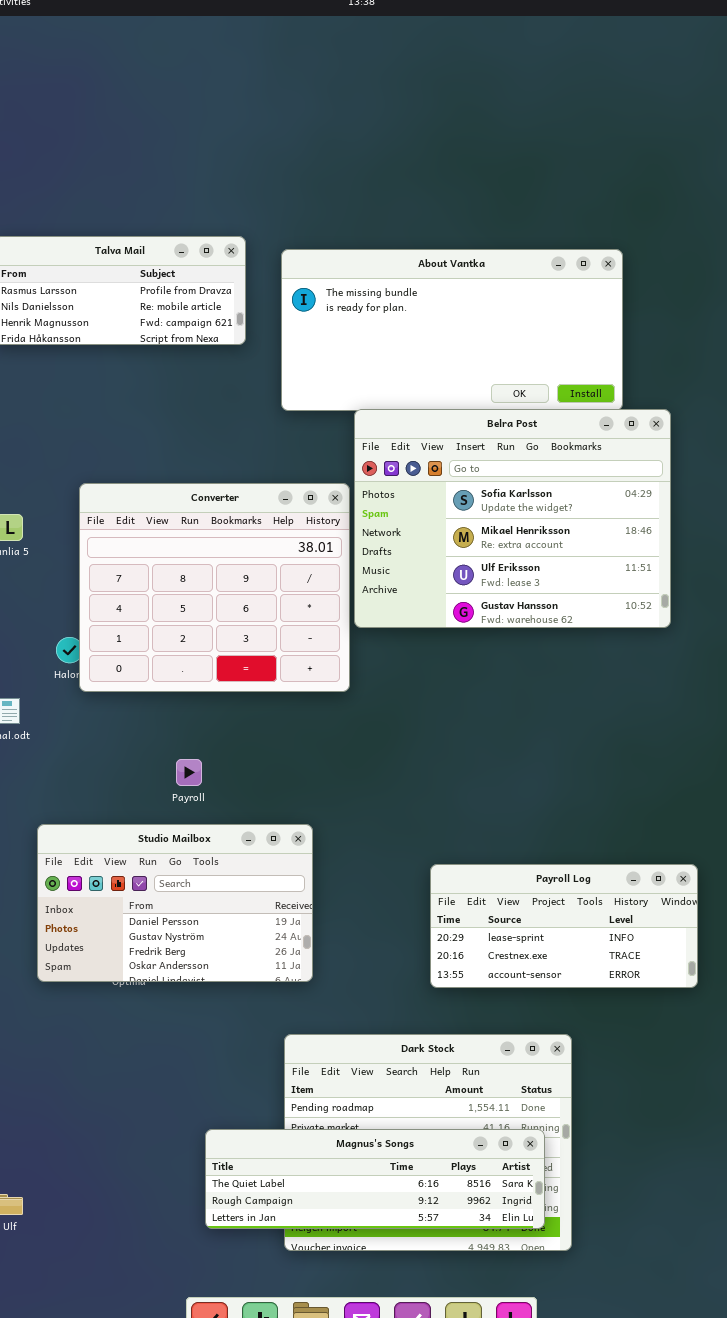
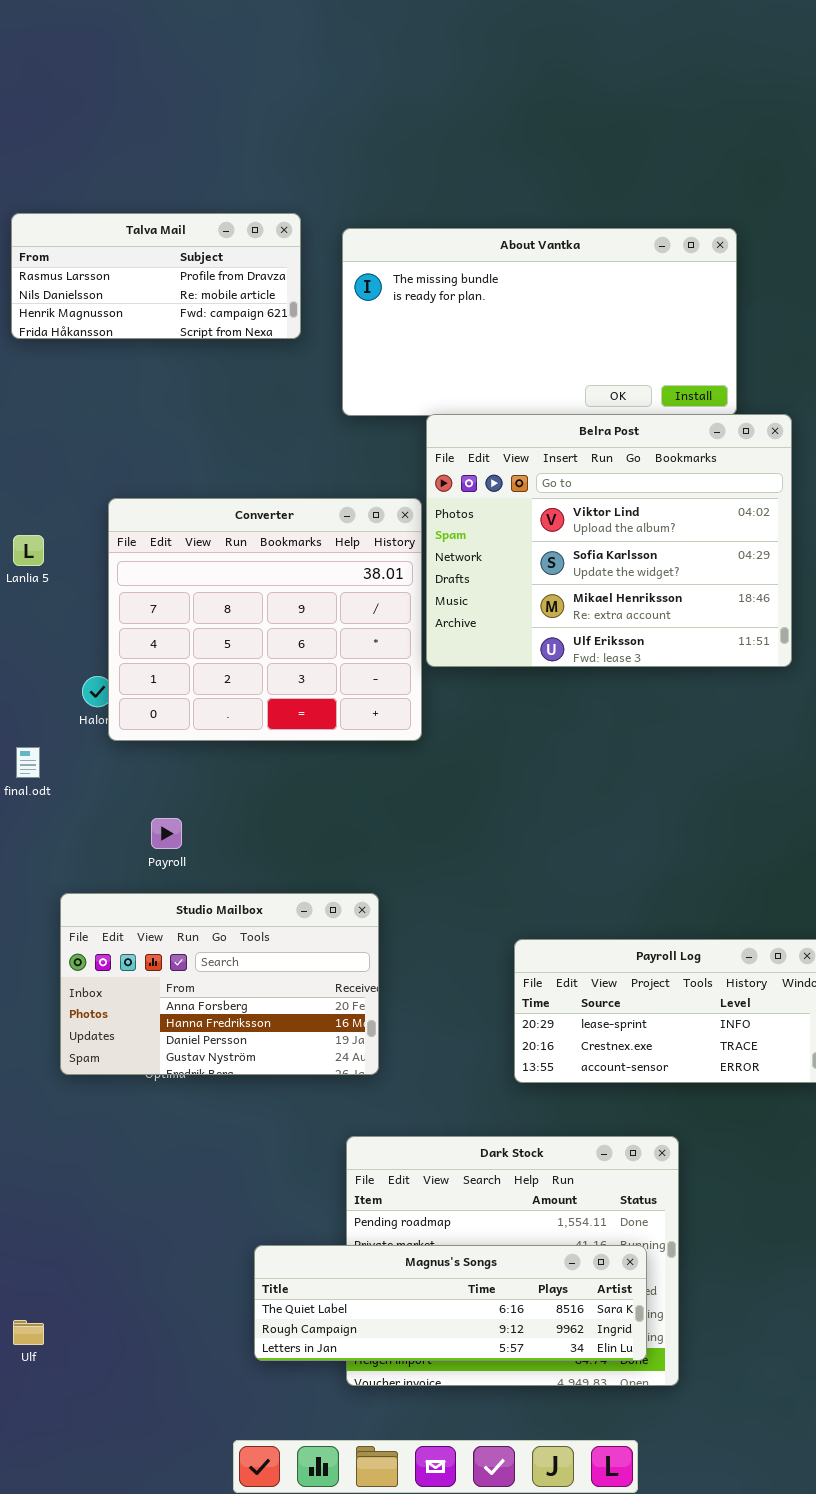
Belra Post: [354,409,671,628] -> [426,414,792,667], scrolled up 1 row
Payroll: [176,759,202,786] -> [151,818,182,849], moved
Studio Mailbox: [37,824,313,982] -> [60,893,379,1075], scrolled up 2 rows

